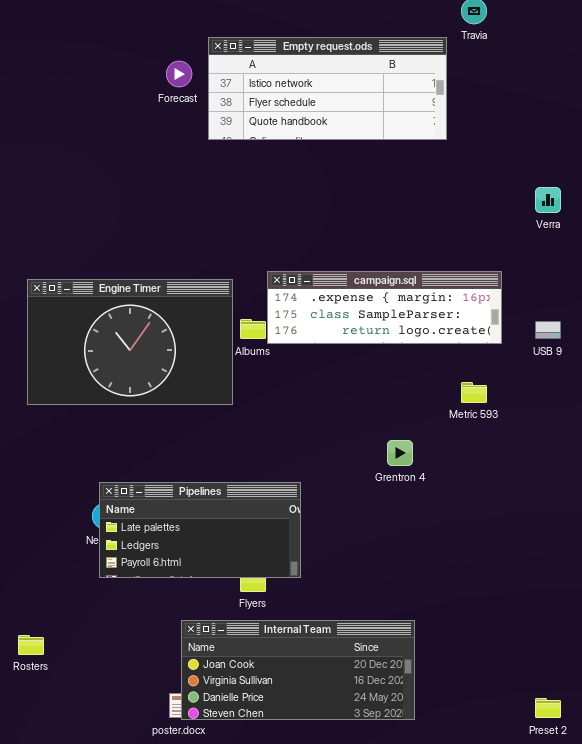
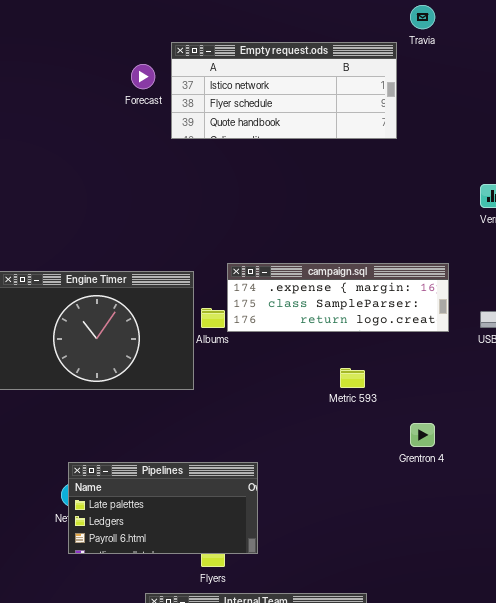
Metric 593: [461,382,487,403] -> [340,368,365,388], moved
Grentron 4: [387,440,413,466] -> [410,423,435,447], moved

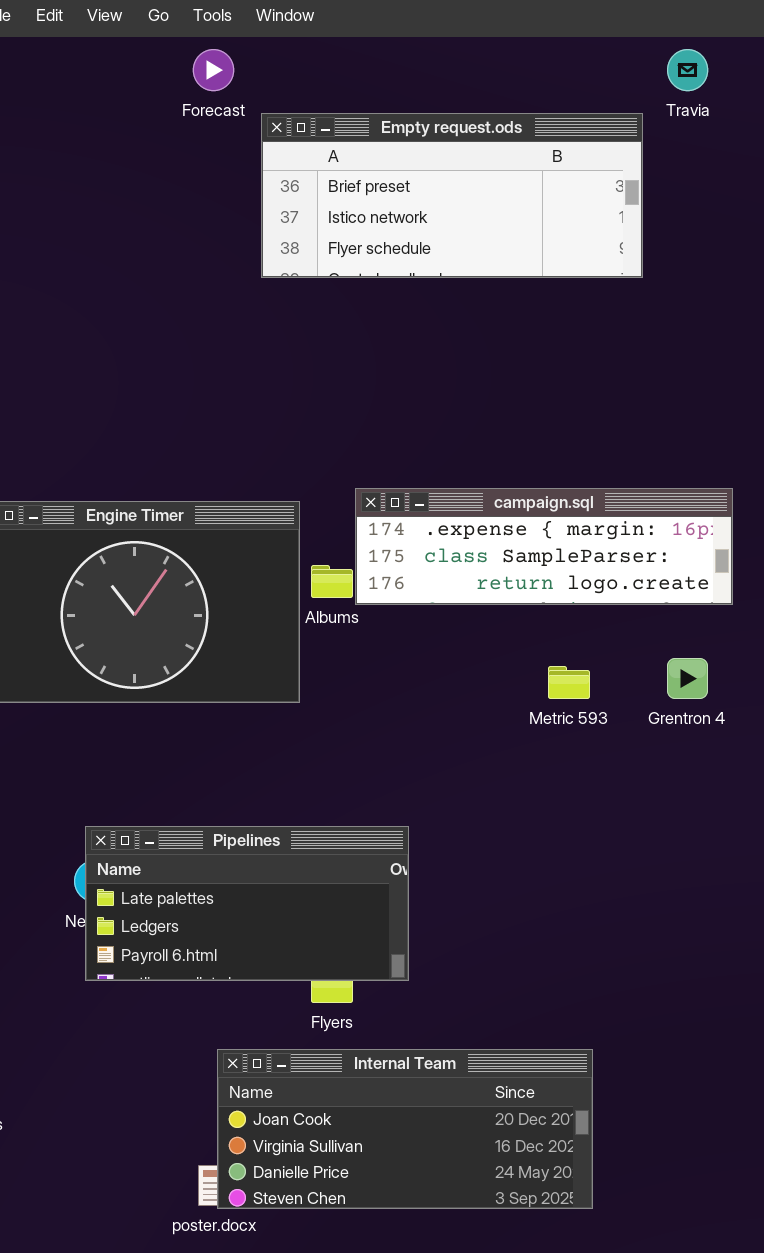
Empty request.ods: [171,42,397,139] -> [261,113,643,278], scrolled up 1 row
Forecast: [131,64,155,89] -> [193,49,234,91], moved
Grentron 4: [410,423,435,447] -> [667,658,708,699], moved

